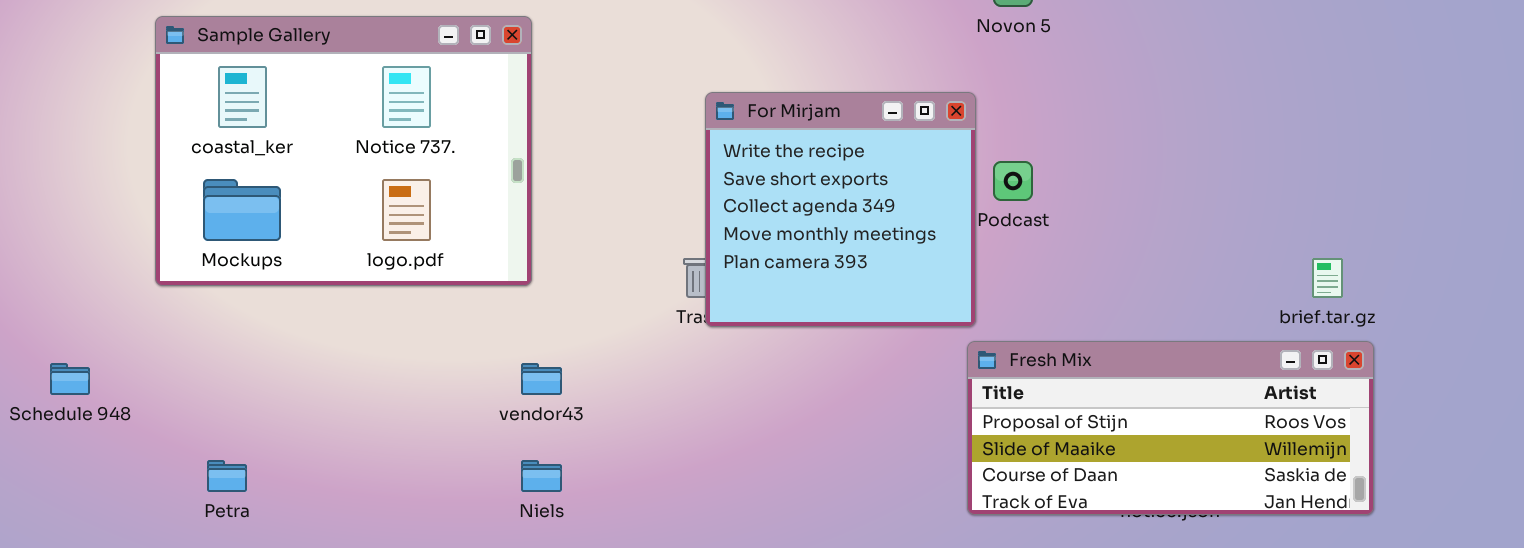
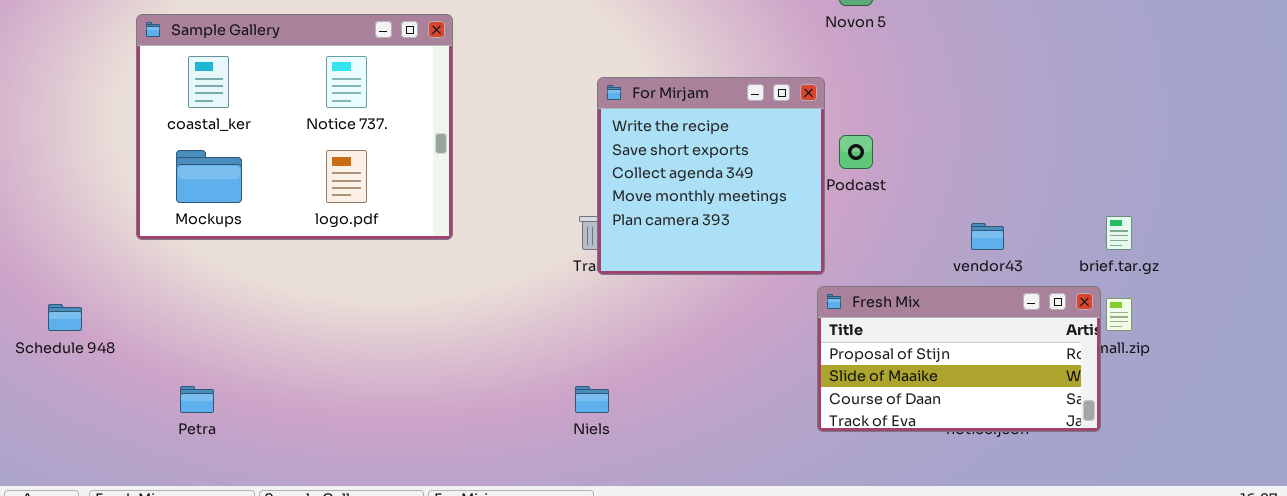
Fresh Mix: [967,341,1374,515] -> [817,286,1101,432], resized
vendor43: [521,363,562,395] -> [971,223,1004,250], moved
Niels: [521,460,562,492] -> [575,386,609,413], moved

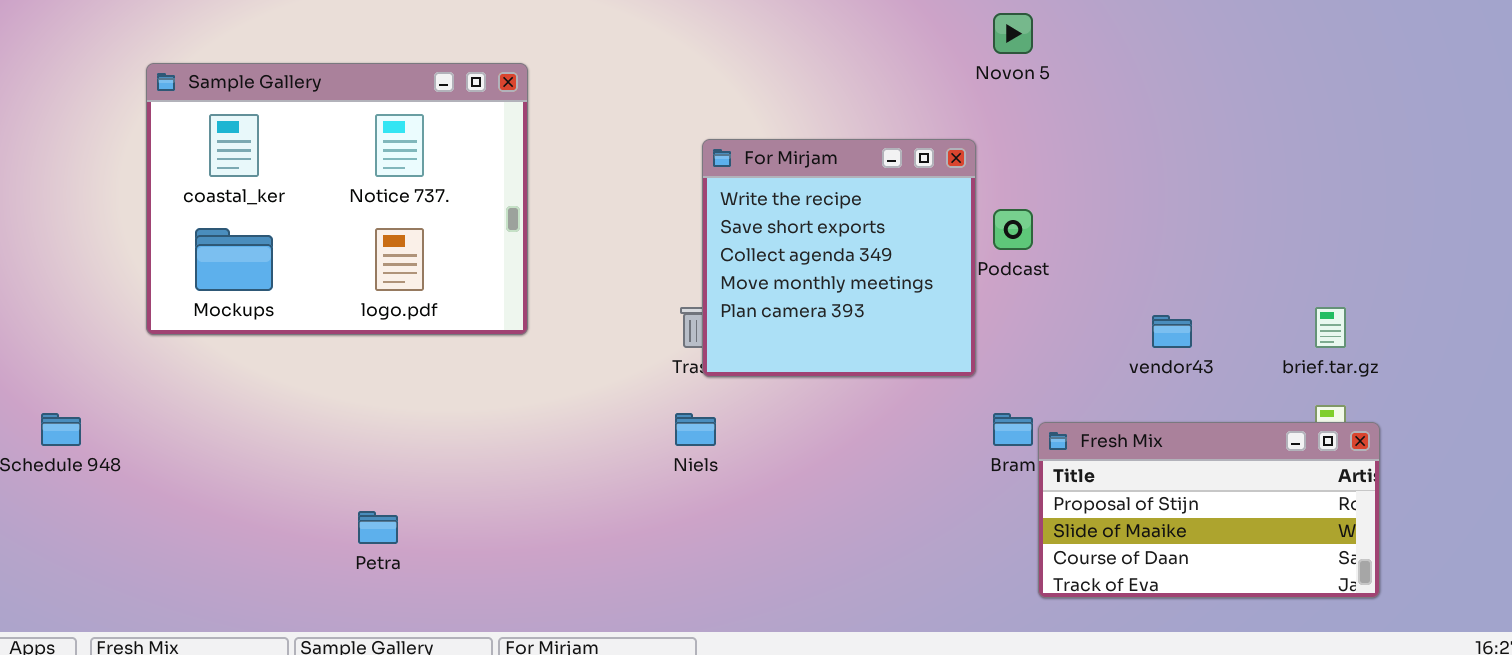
Fresh Mix: [817,286,1101,432] -> [1038,422,1380,598], moved
Petra: [180,386,214,413] -> [358,511,398,544], moved
Niels: [575,386,609,413] -> [675,413,716,446], moved

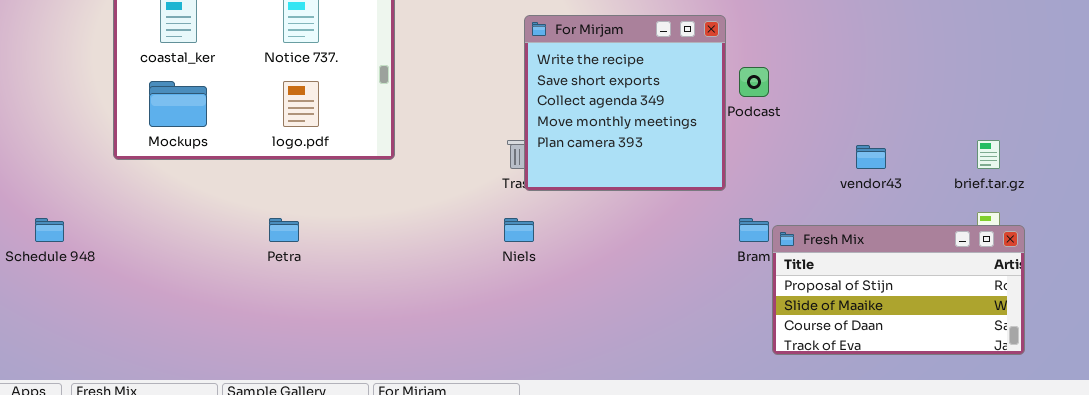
Petra: [358,511,398,544] -> [269,218,299,242], moved

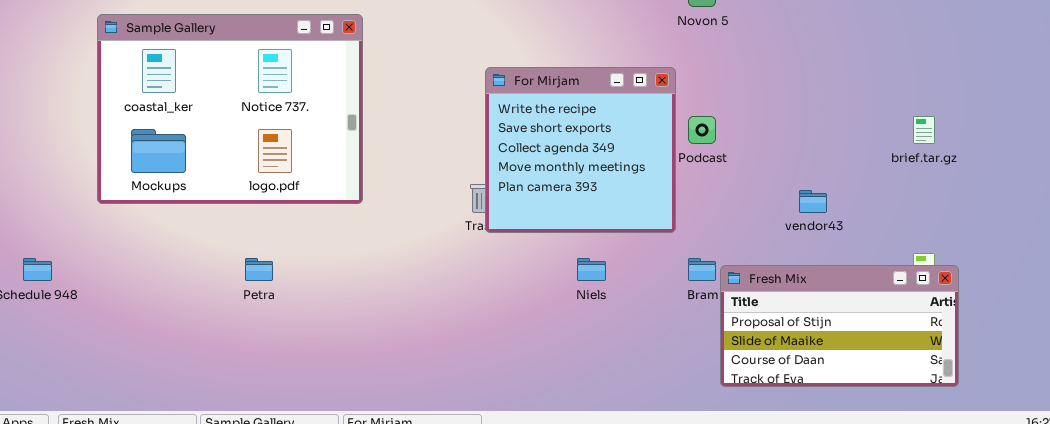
brief.tar.gz: [977,140,1000,169] -> [913,116,935,144], moved
Niels: [504,218,534,242] -> [577,258,606,281], moved

